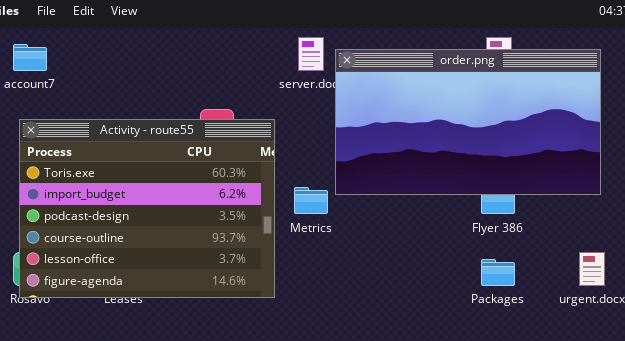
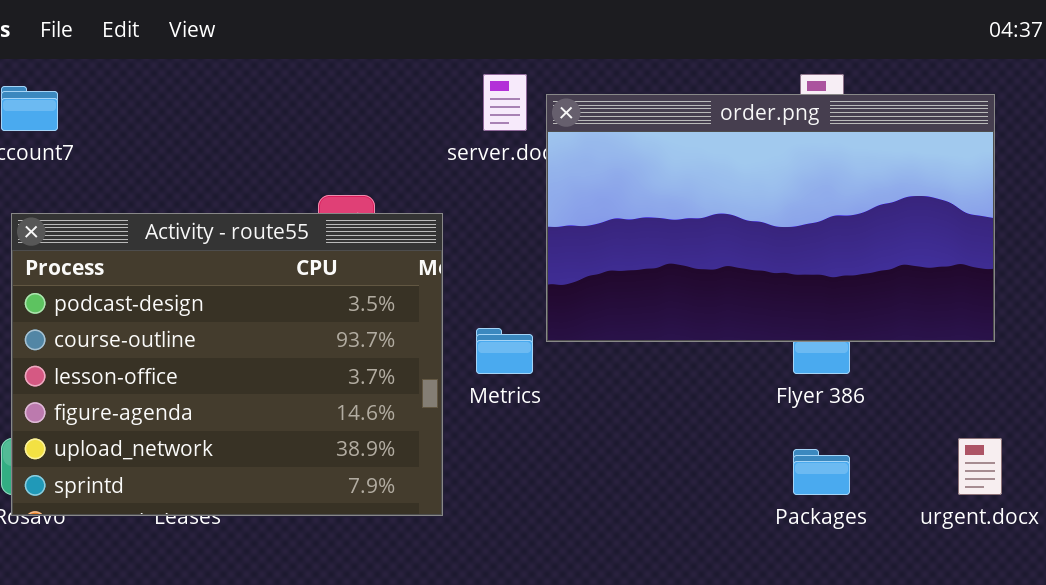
Activity - route55: [19,119,275,298] -> [11,213,443,516], scrolled down 2 rows

